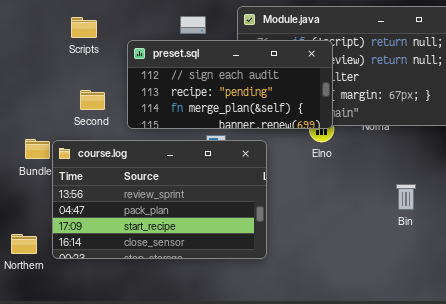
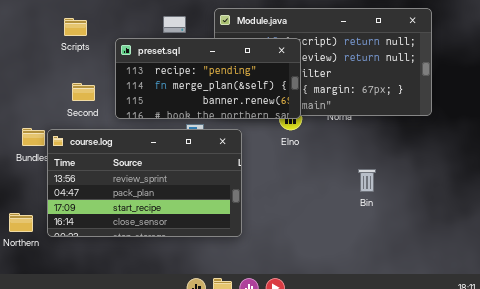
preset.sql: [127,40,333,129] -> [115,38,301,119], scrolled down 1 row

